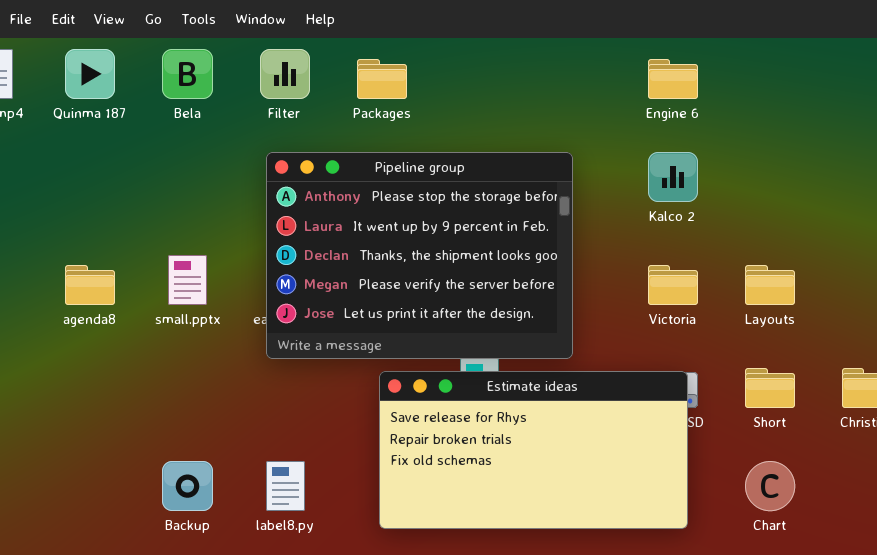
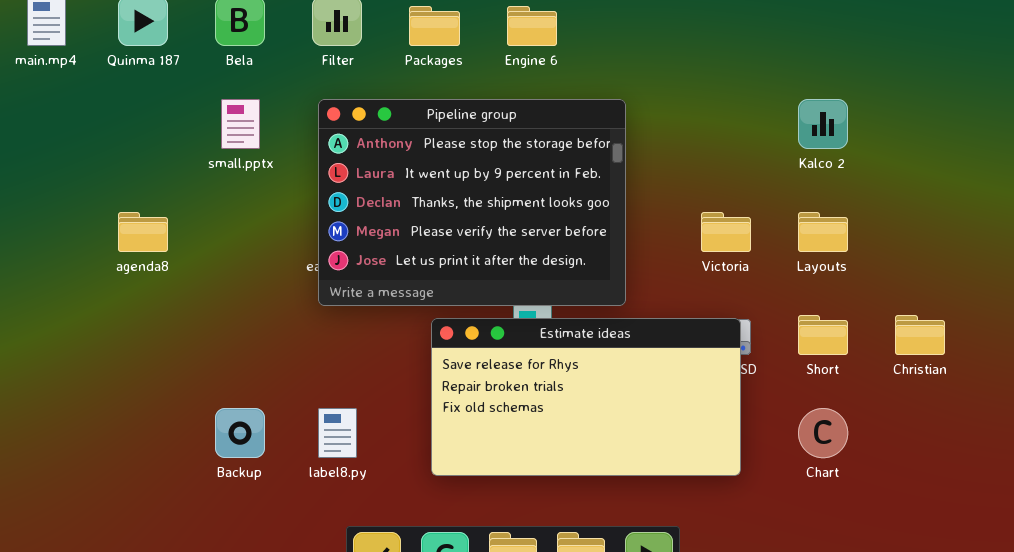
Engine 6: [648,59,698,99] -> [507,6,557,46], moved
Kalco 2: [648,152,698,202] -> [798,99,848,149], moved
small.pptx: [168,255,207,305] -> [221,99,260,149], moved

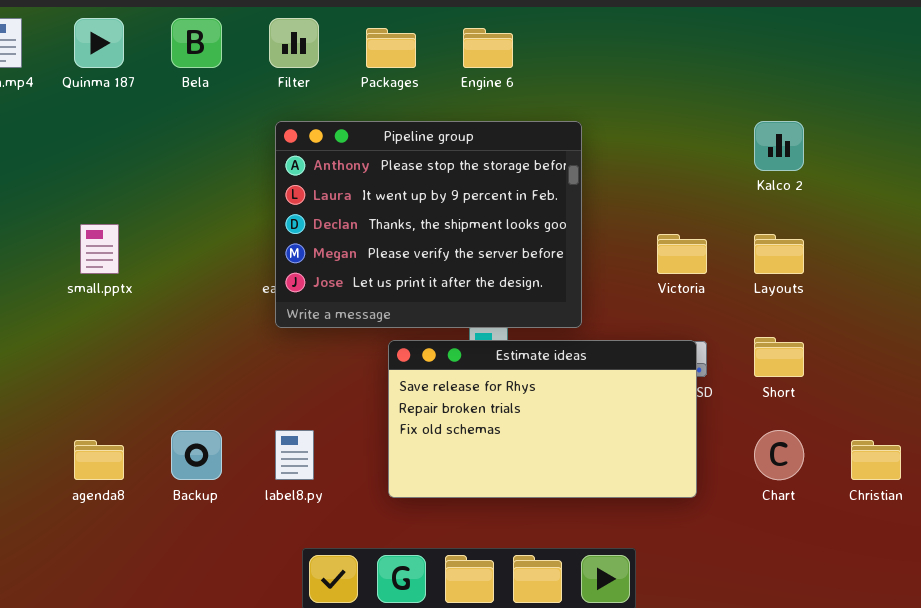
small.pptx: [221,99,260,149] -> [80,224,119,274], moved
agenda8: [118,212,168,252] -> [74,440,124,480], moved
Christian: [895,315,945,355] -> [851,440,901,480], moved

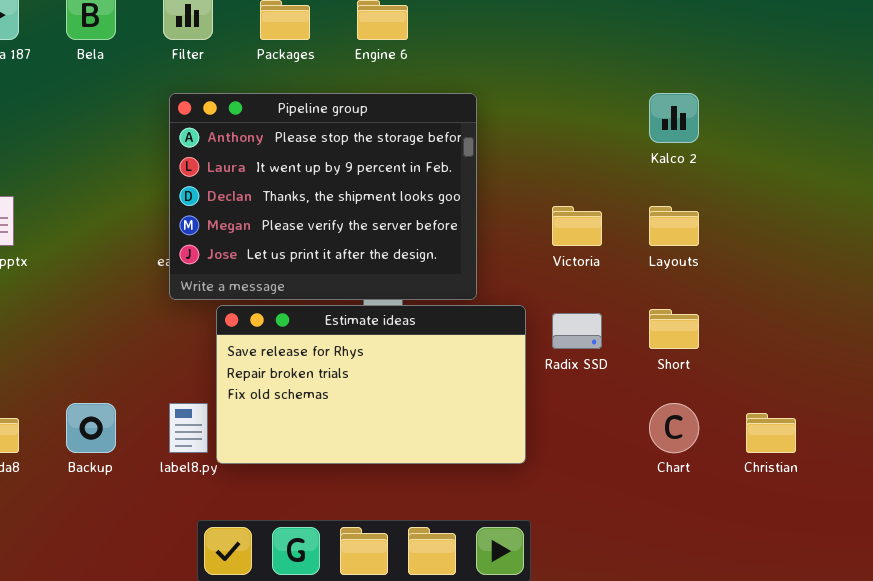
Estimate ideas: [388,340,697,498] -> [216,305,526,464], moved

